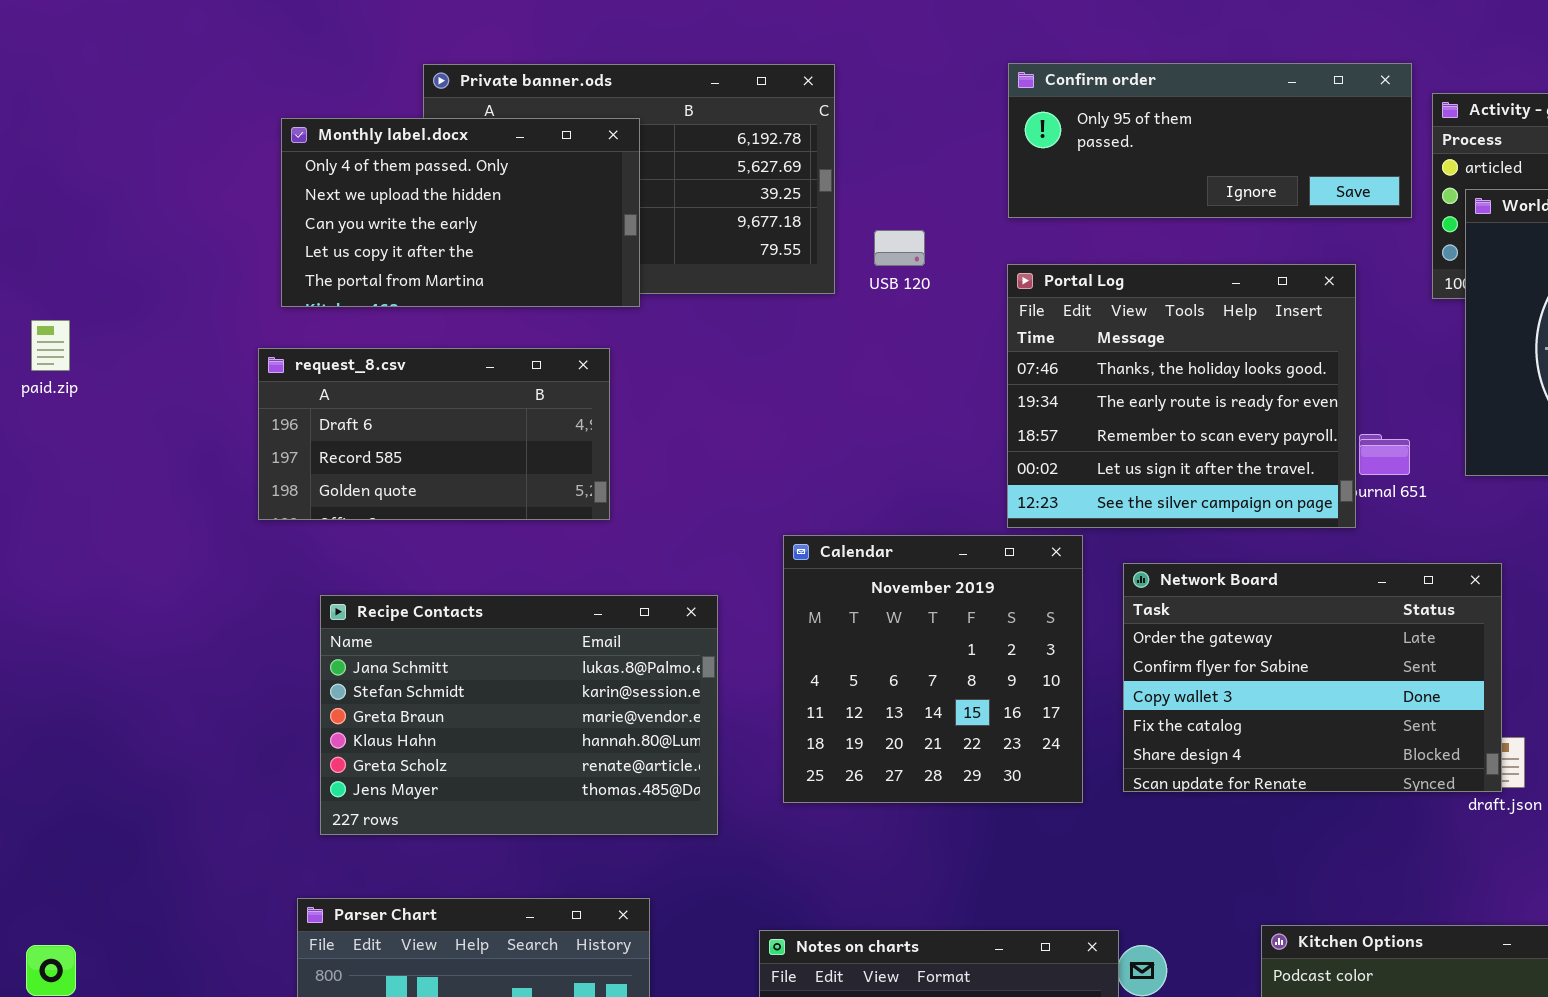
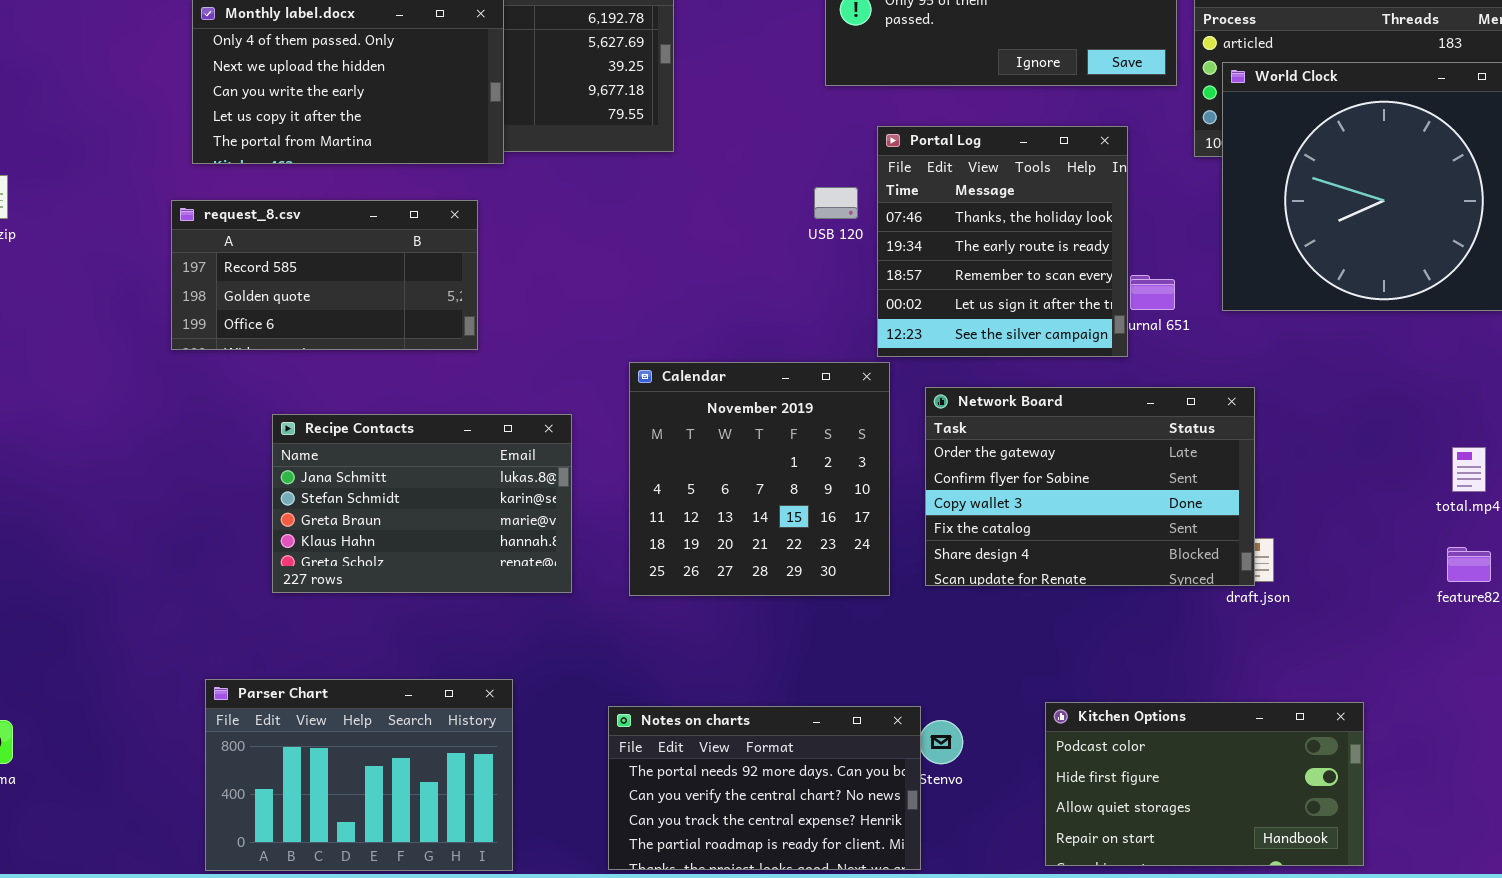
USB 120: [874,230,925,266] -> [814,187,858,219], moved
Portal Log: [1007,264,1356,528] -> [877,126,1128,357], resized
request_8.csv: [258,348,610,520] -> [171,200,478,350], scrolled down 1 row
Recipe Contacts: [320,595,718,835] -> [272,414,572,593], resized

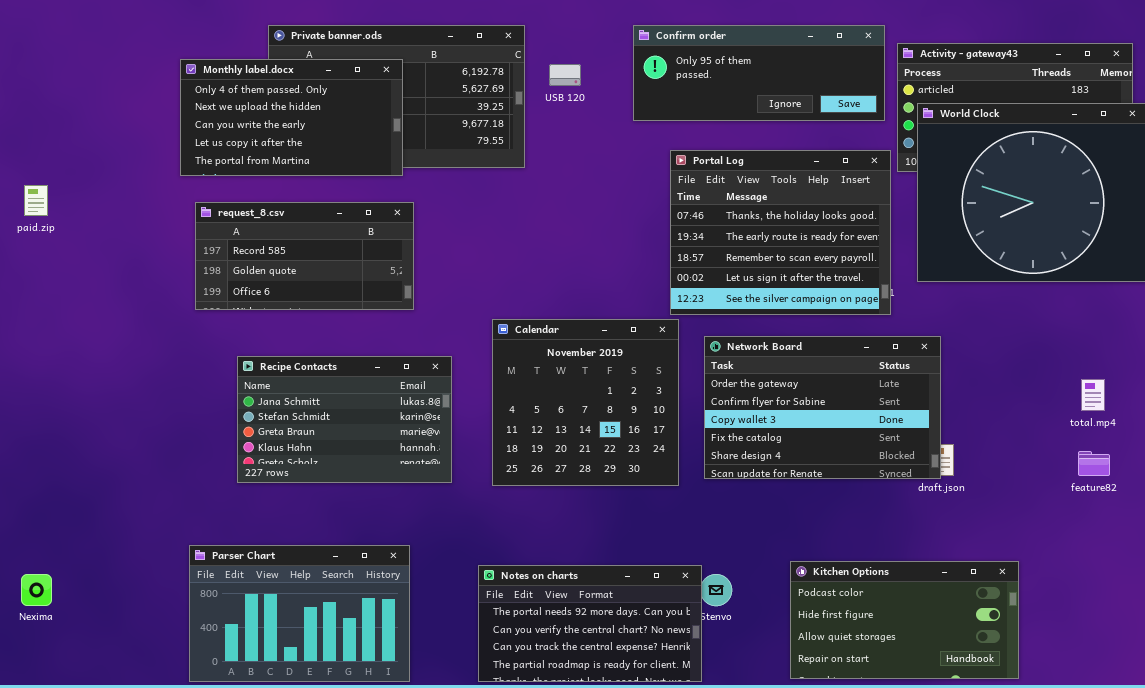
Portal Log: [877,126,1128,357] -> [670,150,891,315], resized
USB 120: [814,187,858,219] -> [549,64,581,86], moved
request_8.csv: [171,200,478,350] -> [195,202,414,310], moved

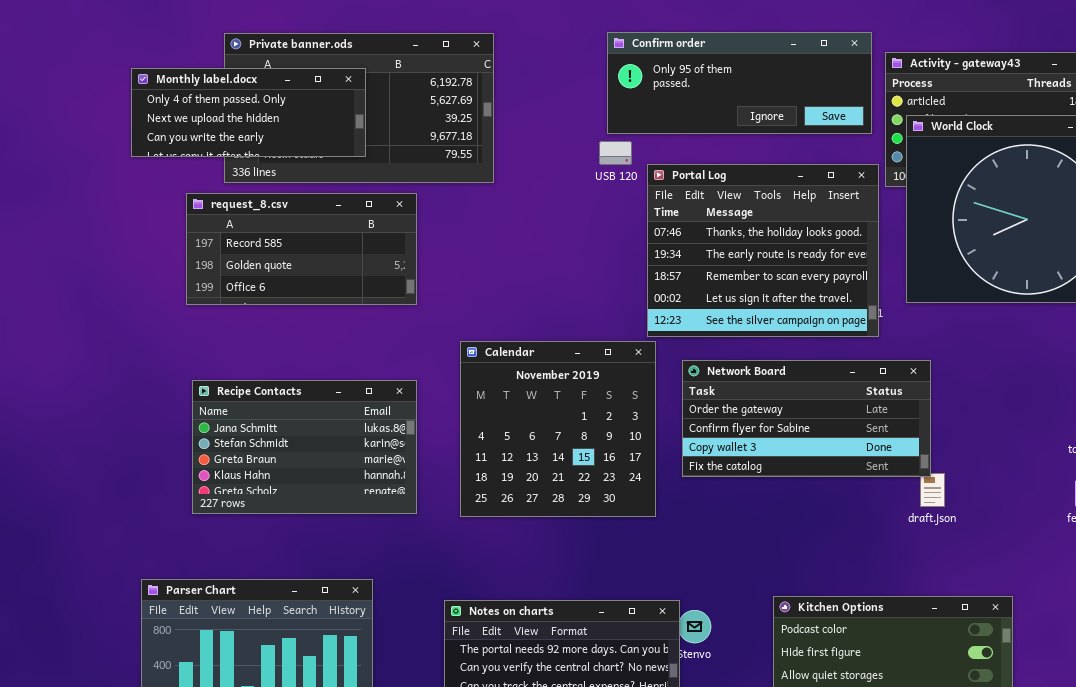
Monthly label.docx: [180,59,403,176] -> [131,68,366,157], resized
USB 120: [549,64,581,86] -> [599,141,632,165], moved
request_8.csv: [195,202,414,310] -> [186,193,417,305], moved
Network Board: [704,336,941,479] -> [682,360,931,477], resized

